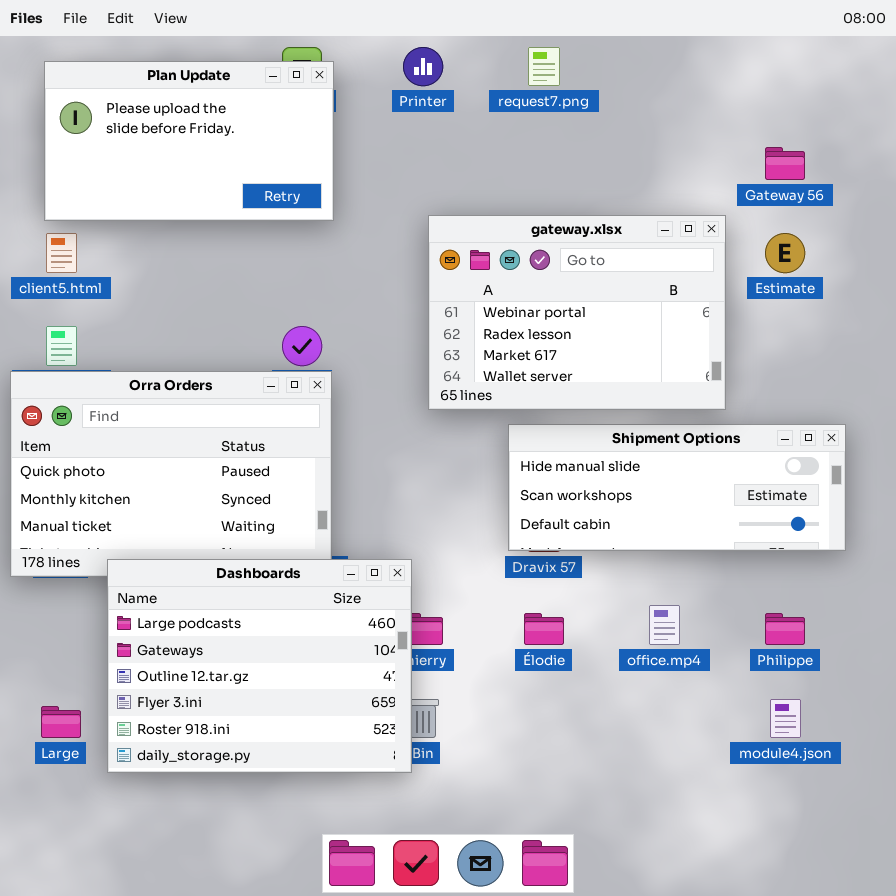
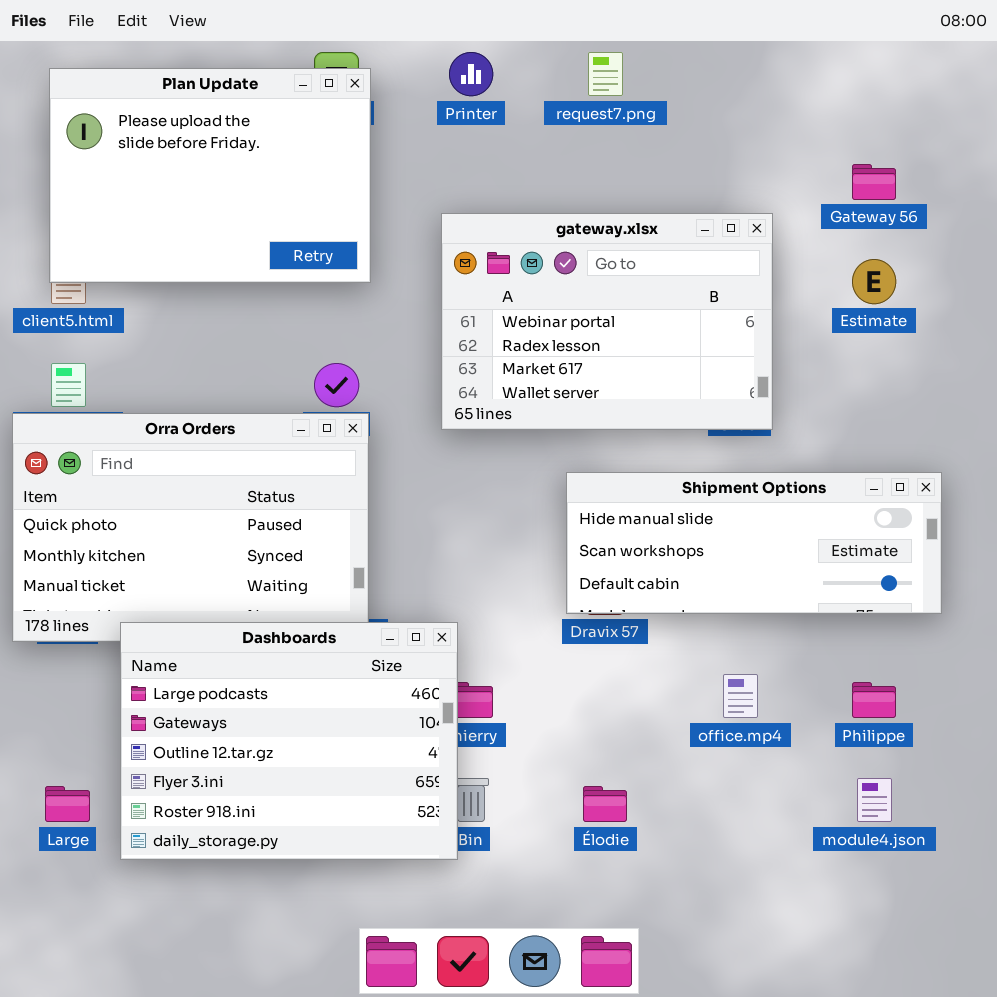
Plan Update: [44,61,334,221] -> [49,68,371,283], resized
gateway.xlsx: [428,215,726,410] -> [441,213,773,430], moved
Élodie: [524,613,564,645] -> [583,786,627,822], moved

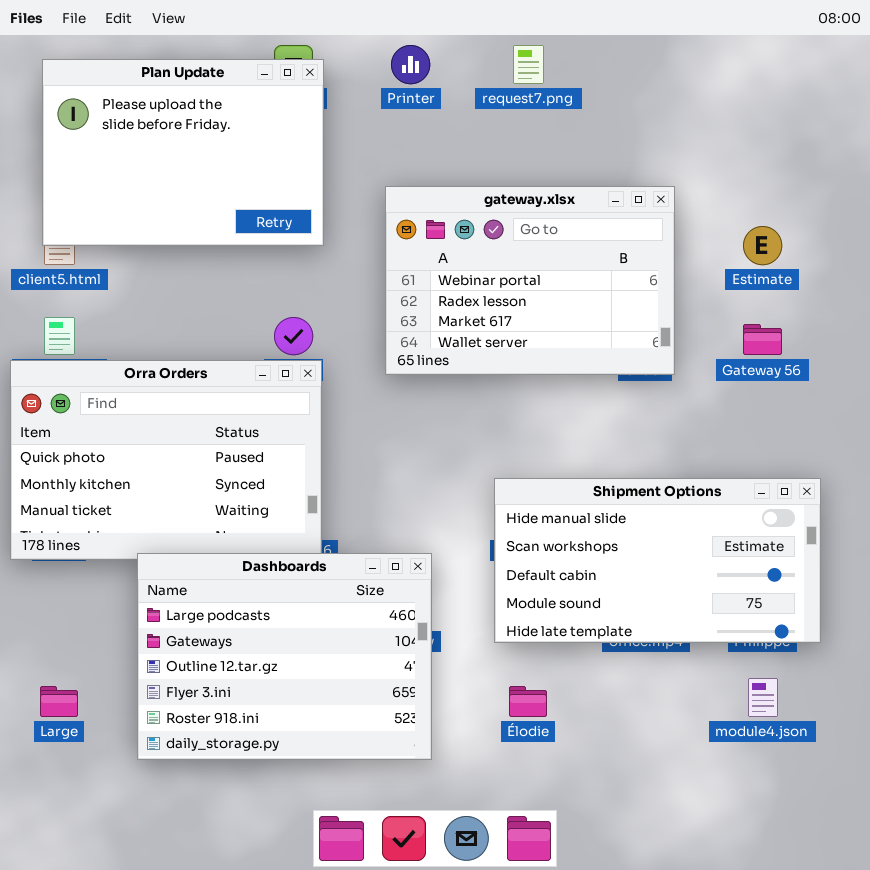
Gateway 56: [852,164,896,200] -> [743,324,782,355], moved
Shipment Options: [566,472,942,614] -> [494,478,821,643], moved, resized
Dashboards: [120,622,458,860] -> [137,553,432,760], moved

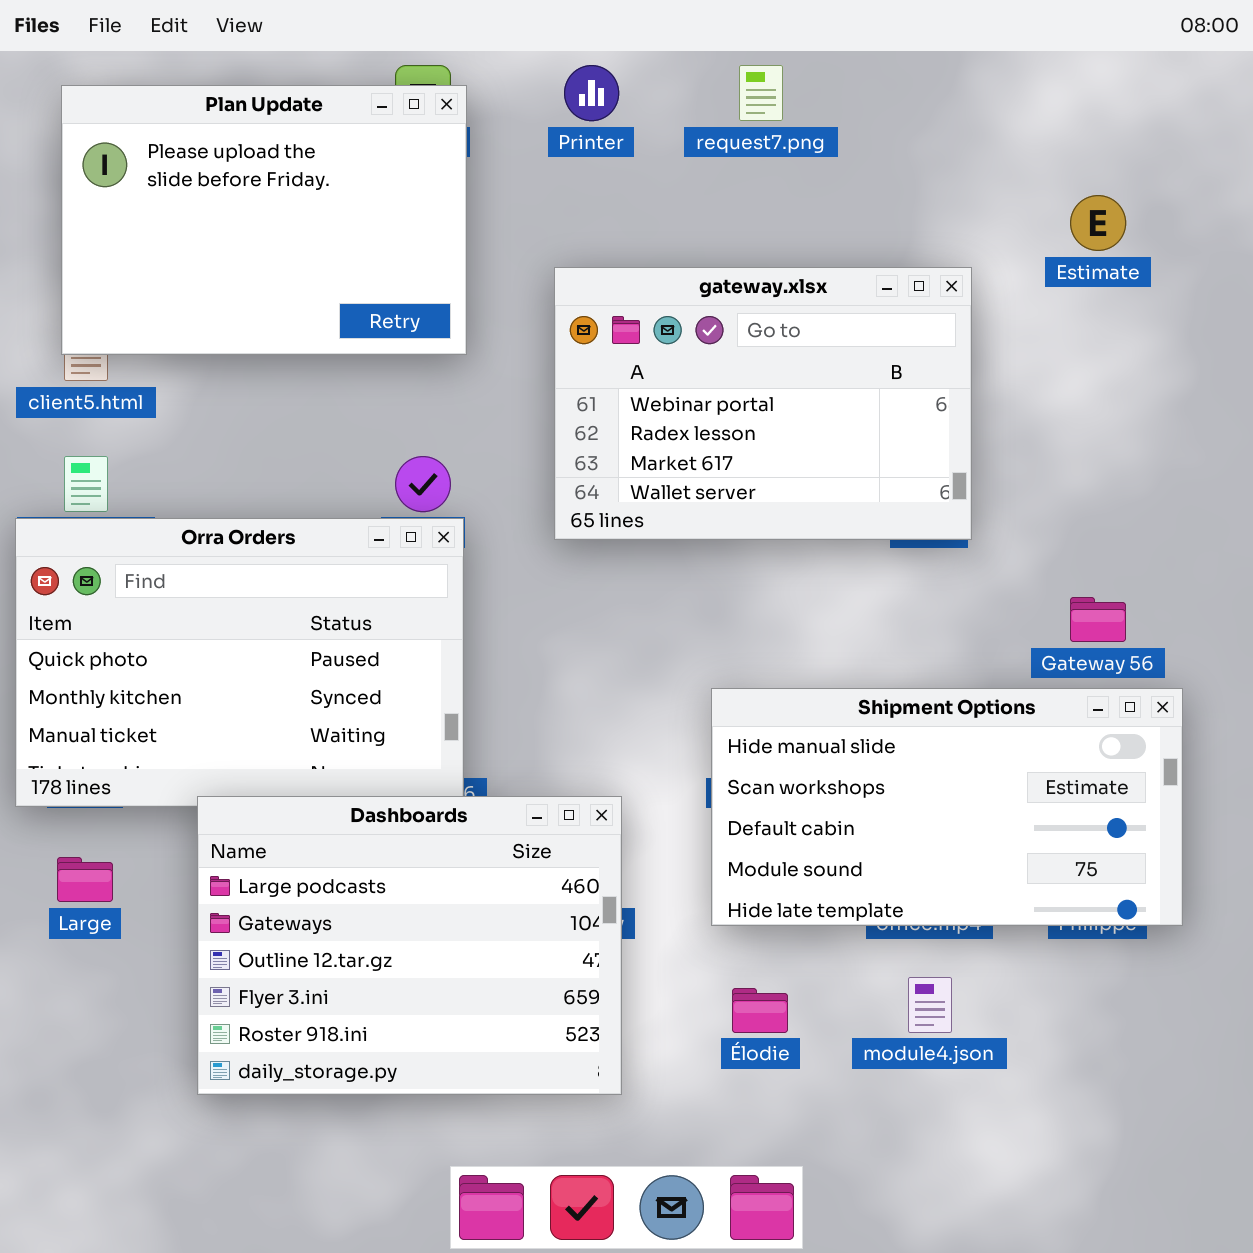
Estimate: [743,226,782,265] -> [1070,195,1126,251], moved
Gateway 56: [743,324,782,355] -> [1070,597,1126,642], moved
module4.json: [748,678,778,717] -> [908,977,952,1033], moved
Large: [40,686,78,717] -> [57,857,113,902], moved

